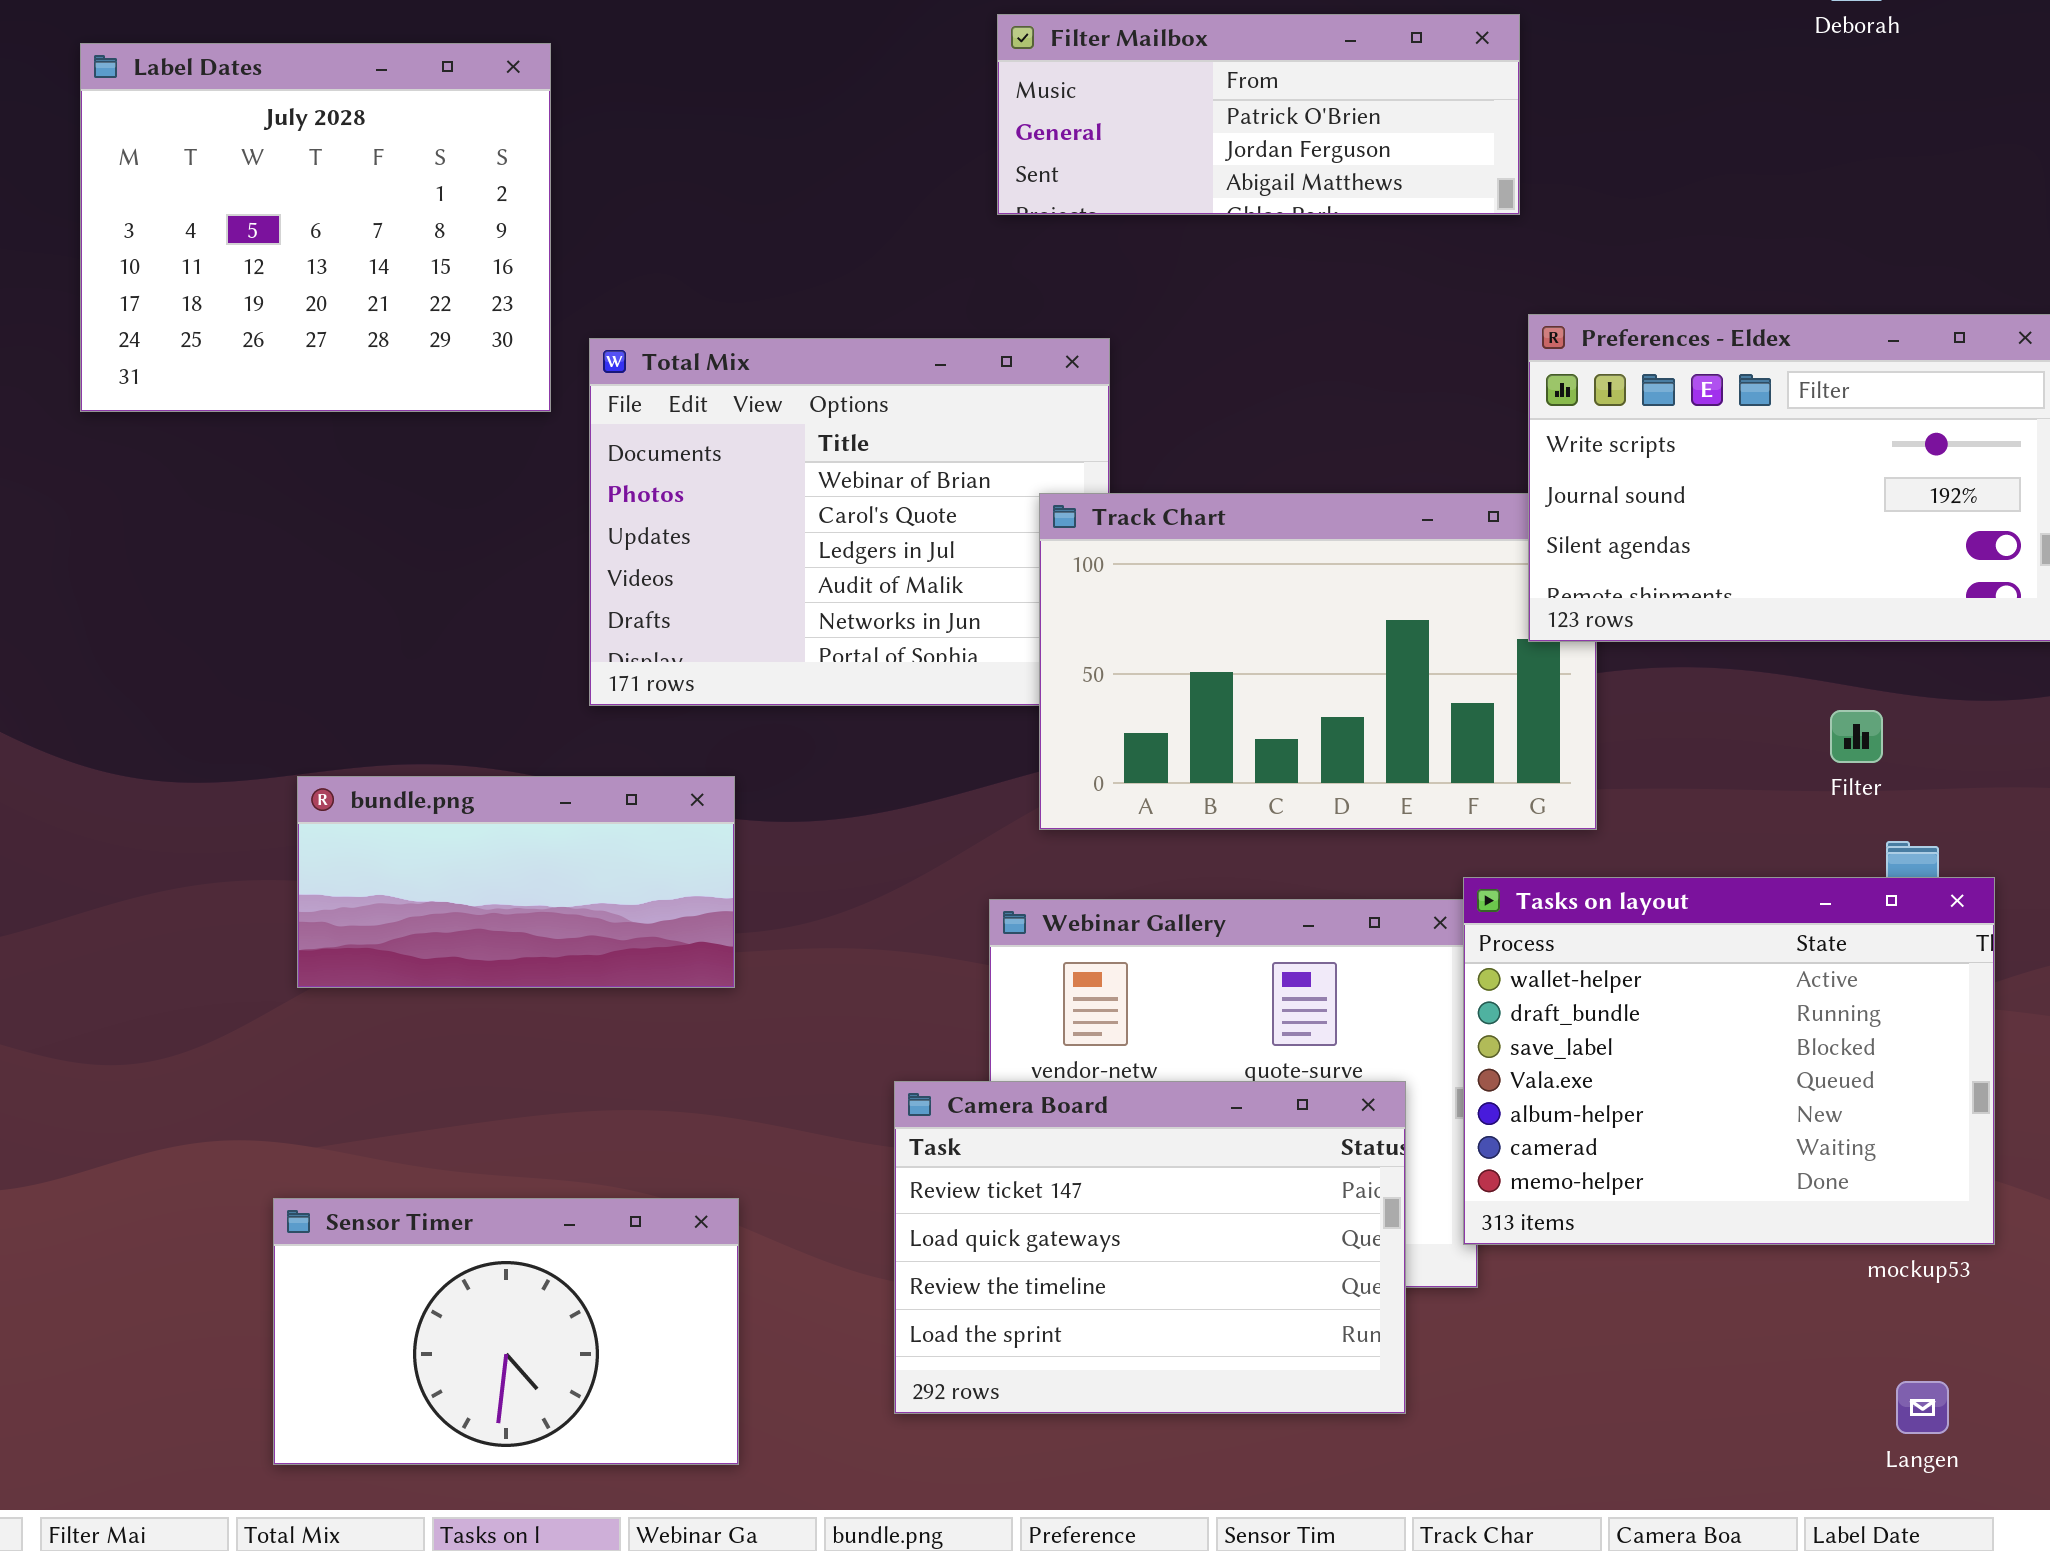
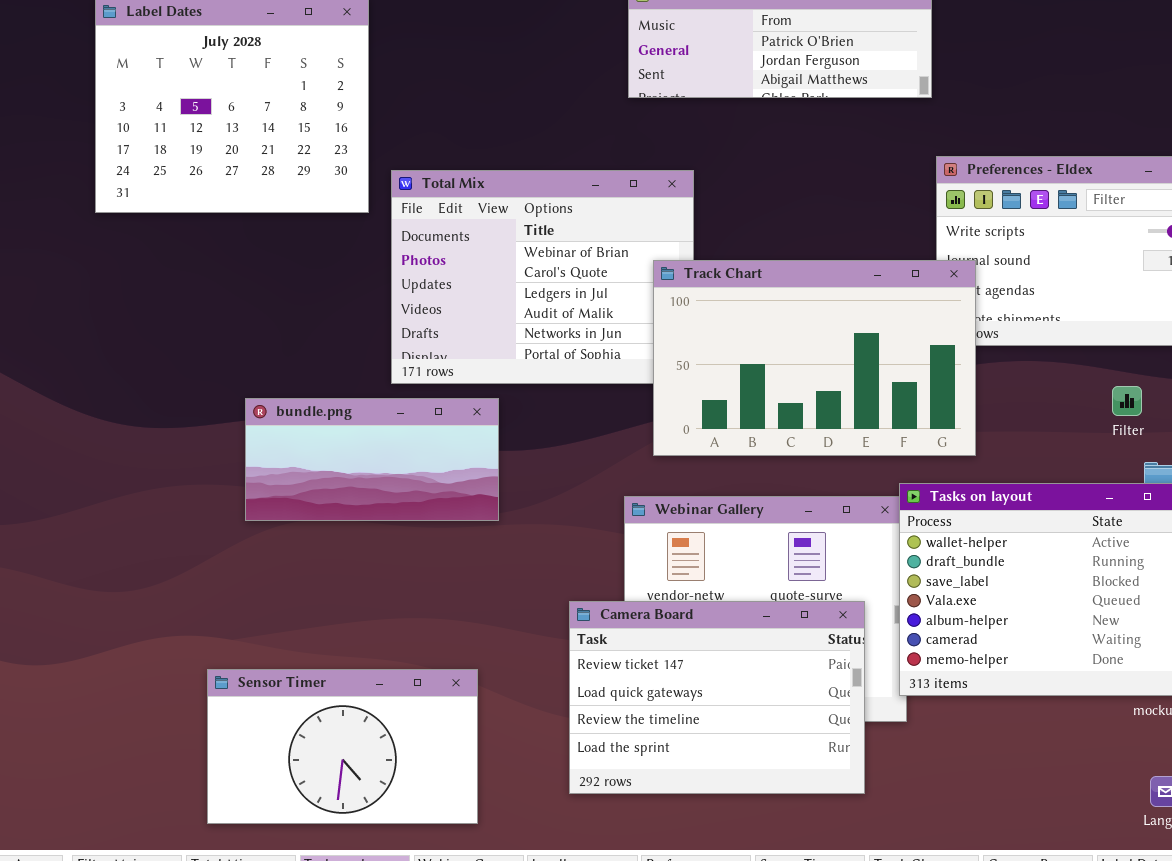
Track Chart: [1039,493,1597,830] -> [653,260,976,456], raised
bundle.png: [297,776,735,988] -> [245,398,499,521], moved

